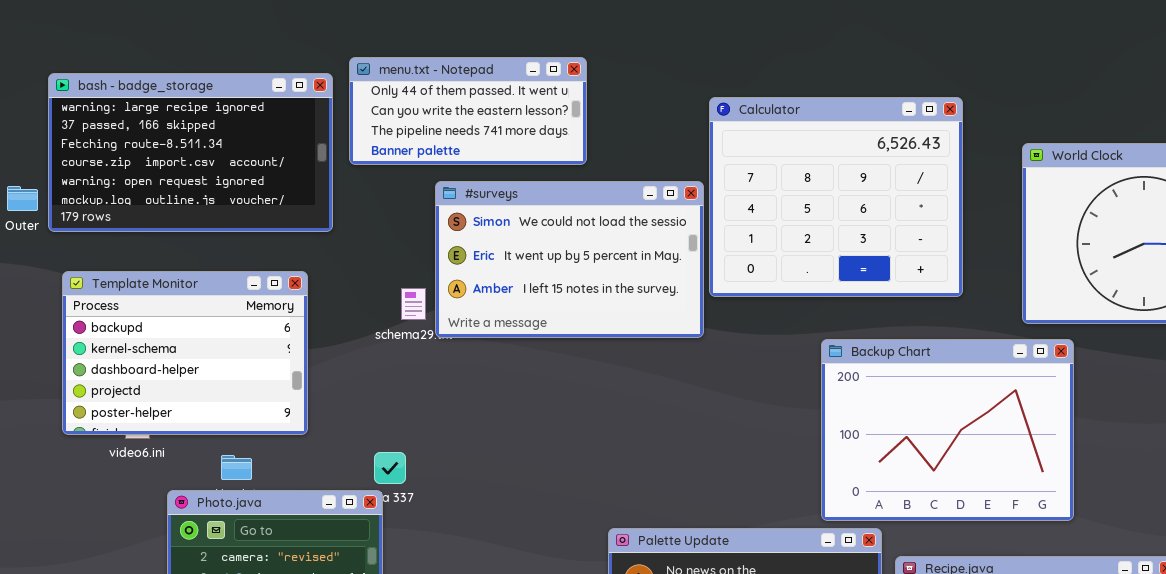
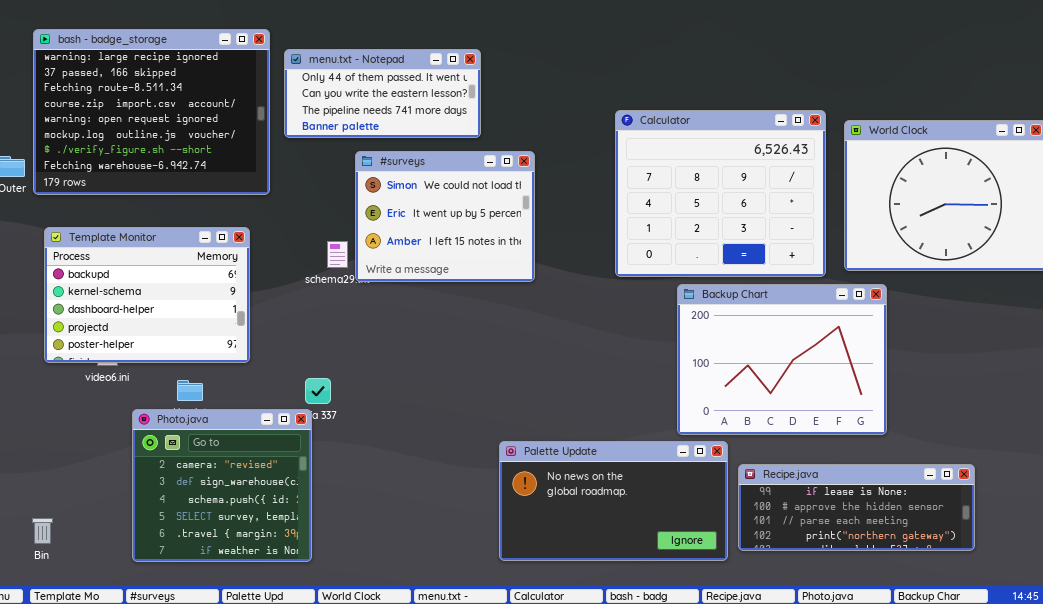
bash - badge_storage: [48,73,333,232] -> [33,29,270,195], resized
Calculator: [709,97,963,297] -> [615,110,826,277], moved
#surveys: [435,181,704,338] -> [355,151,535,282], resized

